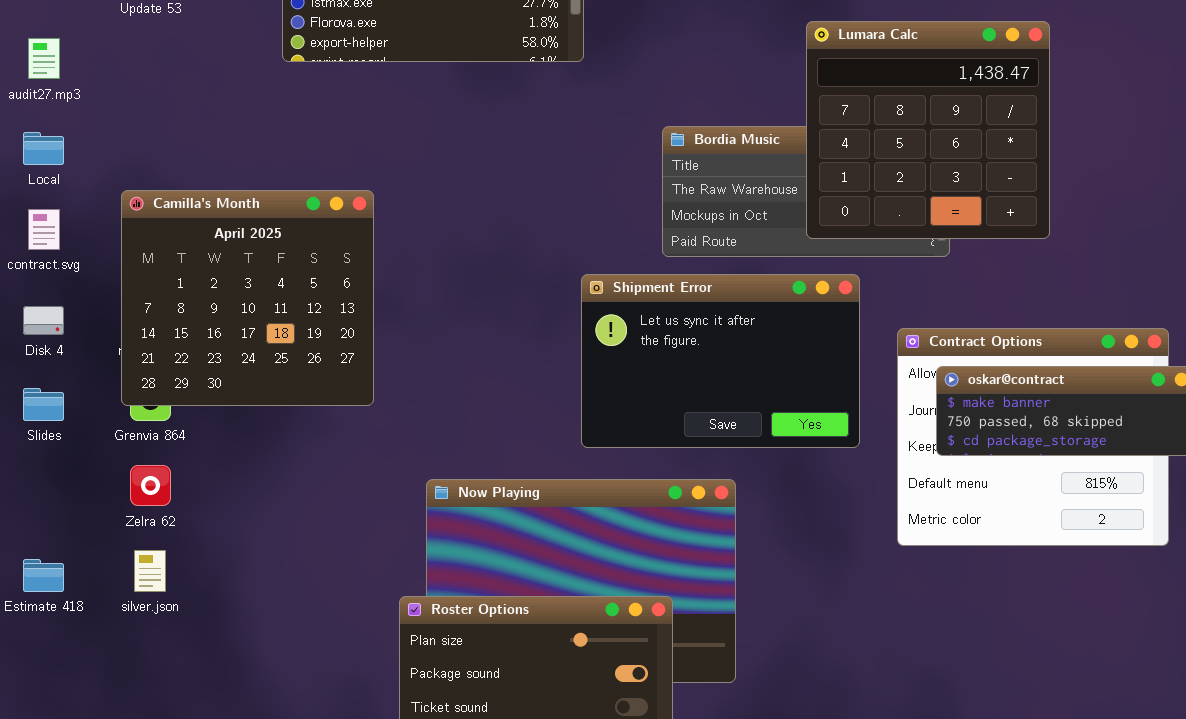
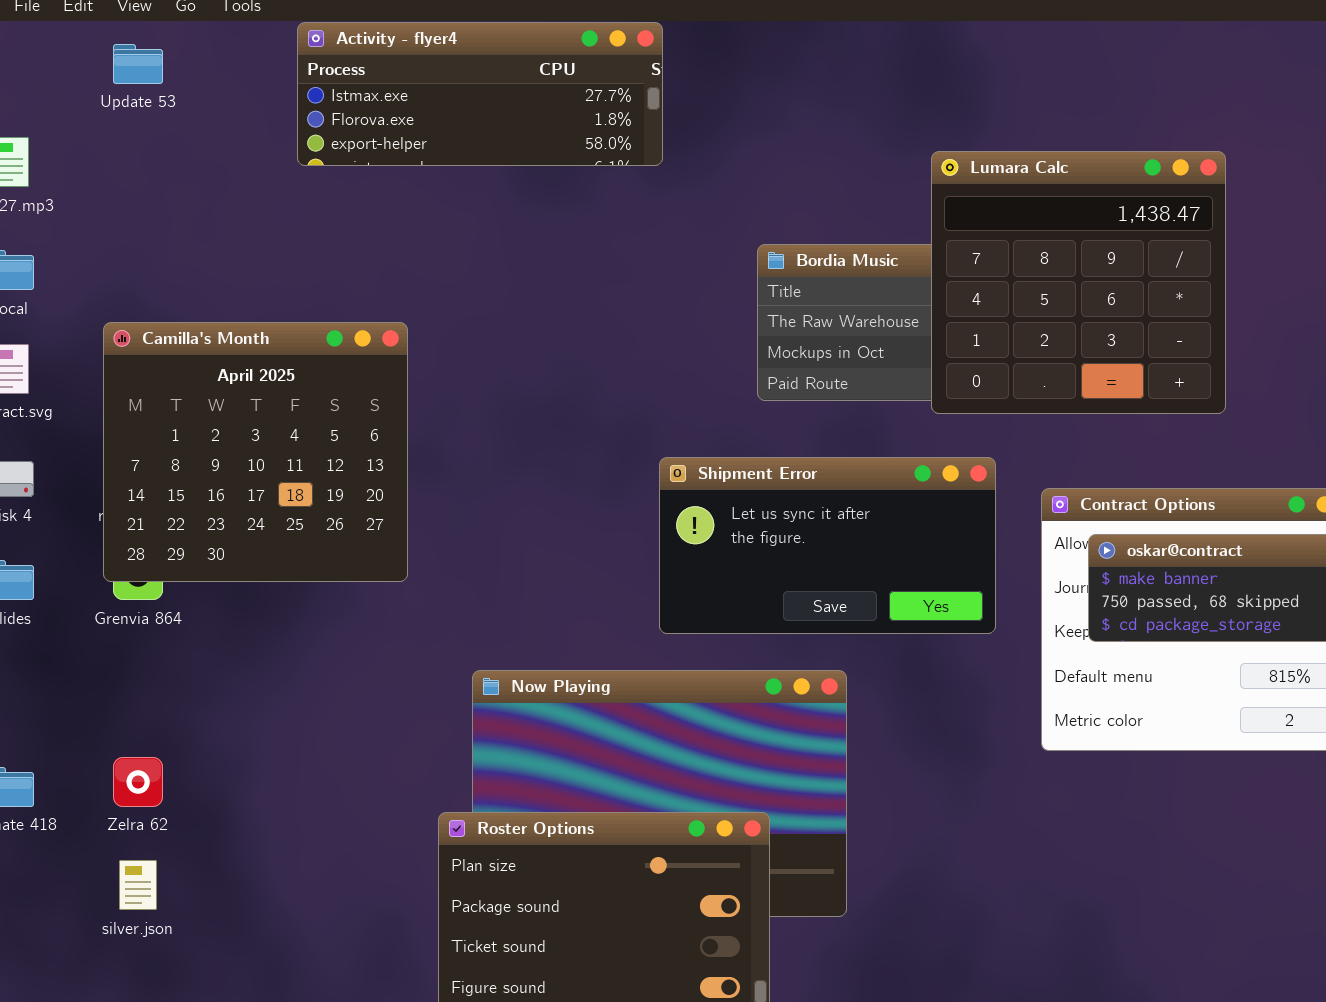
Lumara Calc: [806,21,1050,239] -> [931,151,1226,414], moved
Shipment Error: [581,274,860,448] -> [659,457,996,634], resized
Zelra 62: [130,465,171,506] -> [113,757,163,807], moved
silver.json: [134,550,166,592] -> [119,860,157,910], moved

